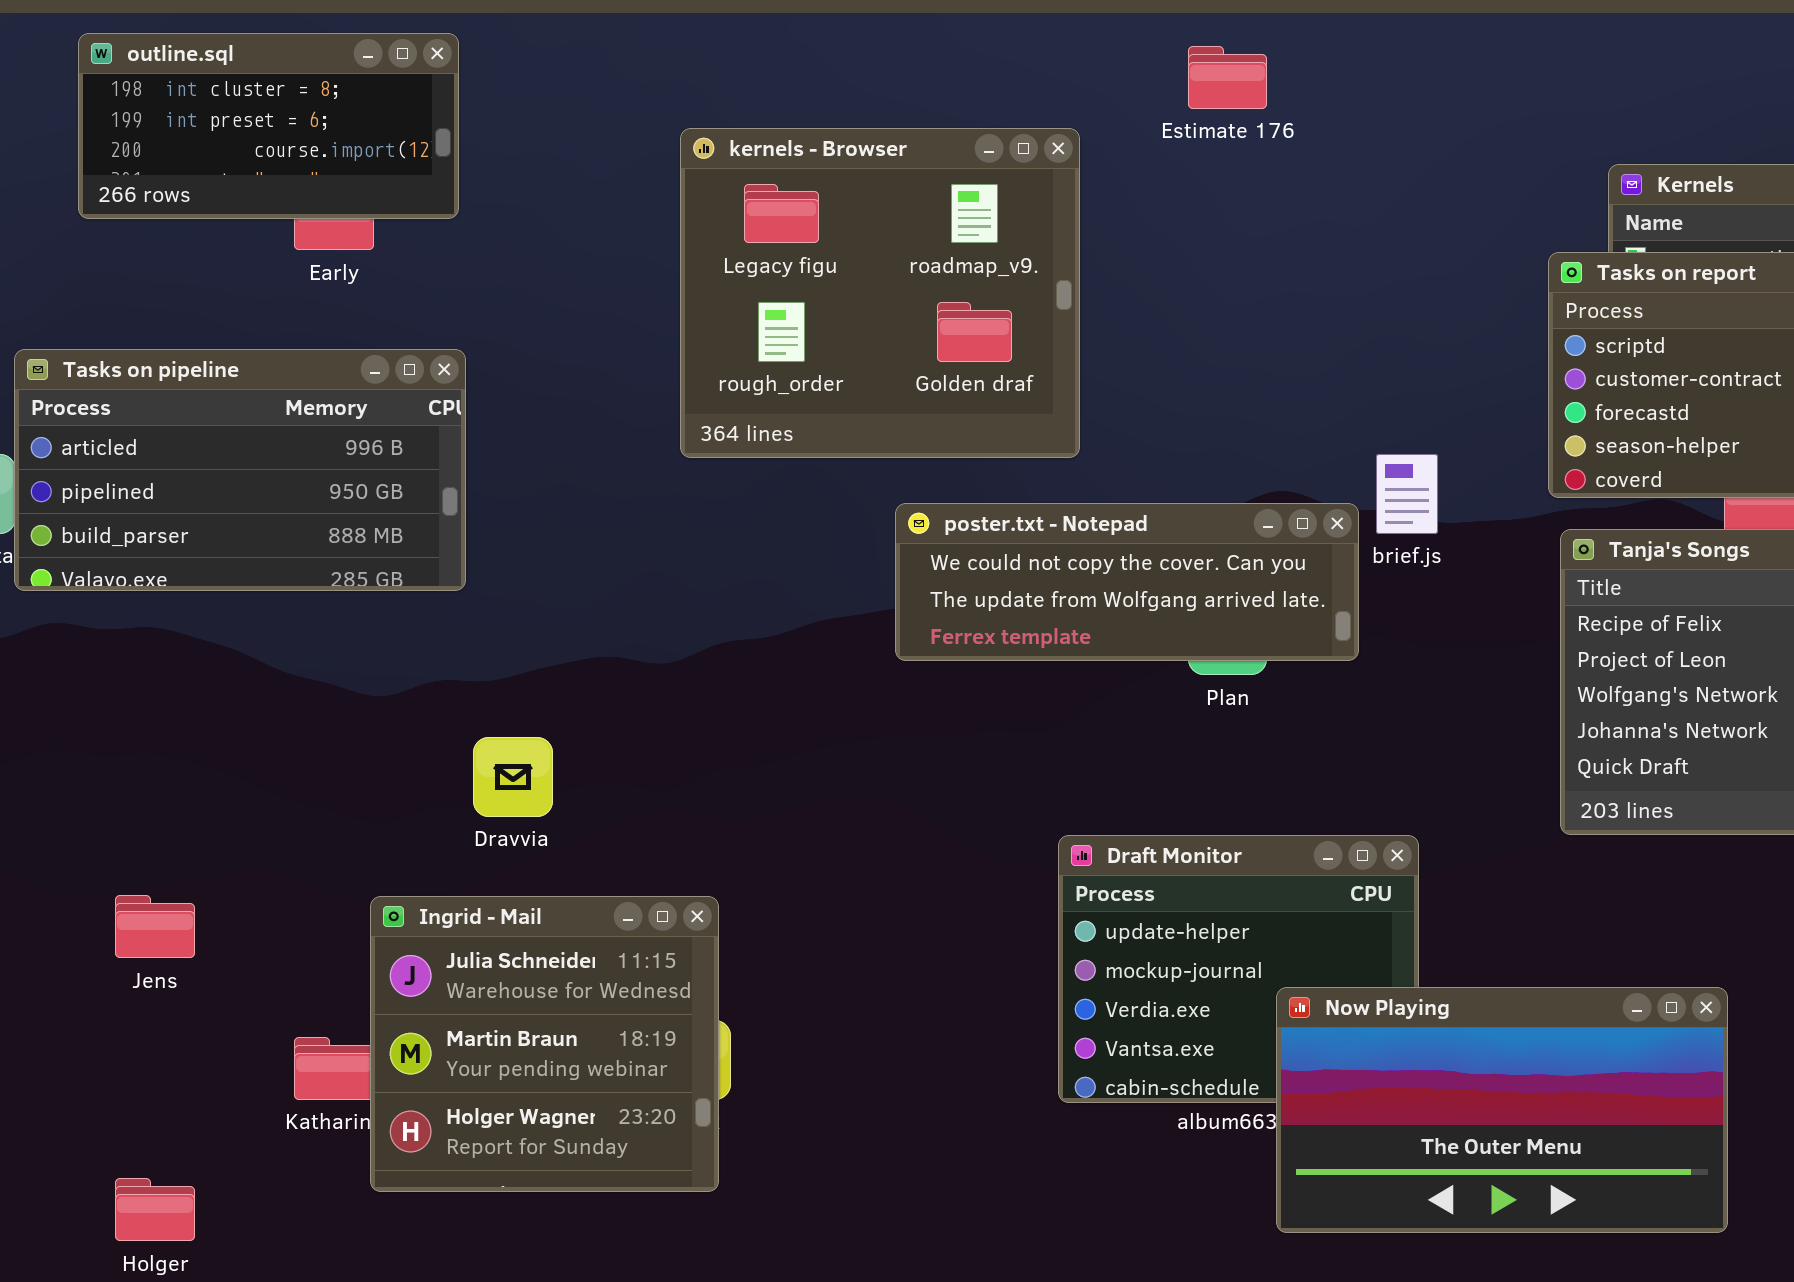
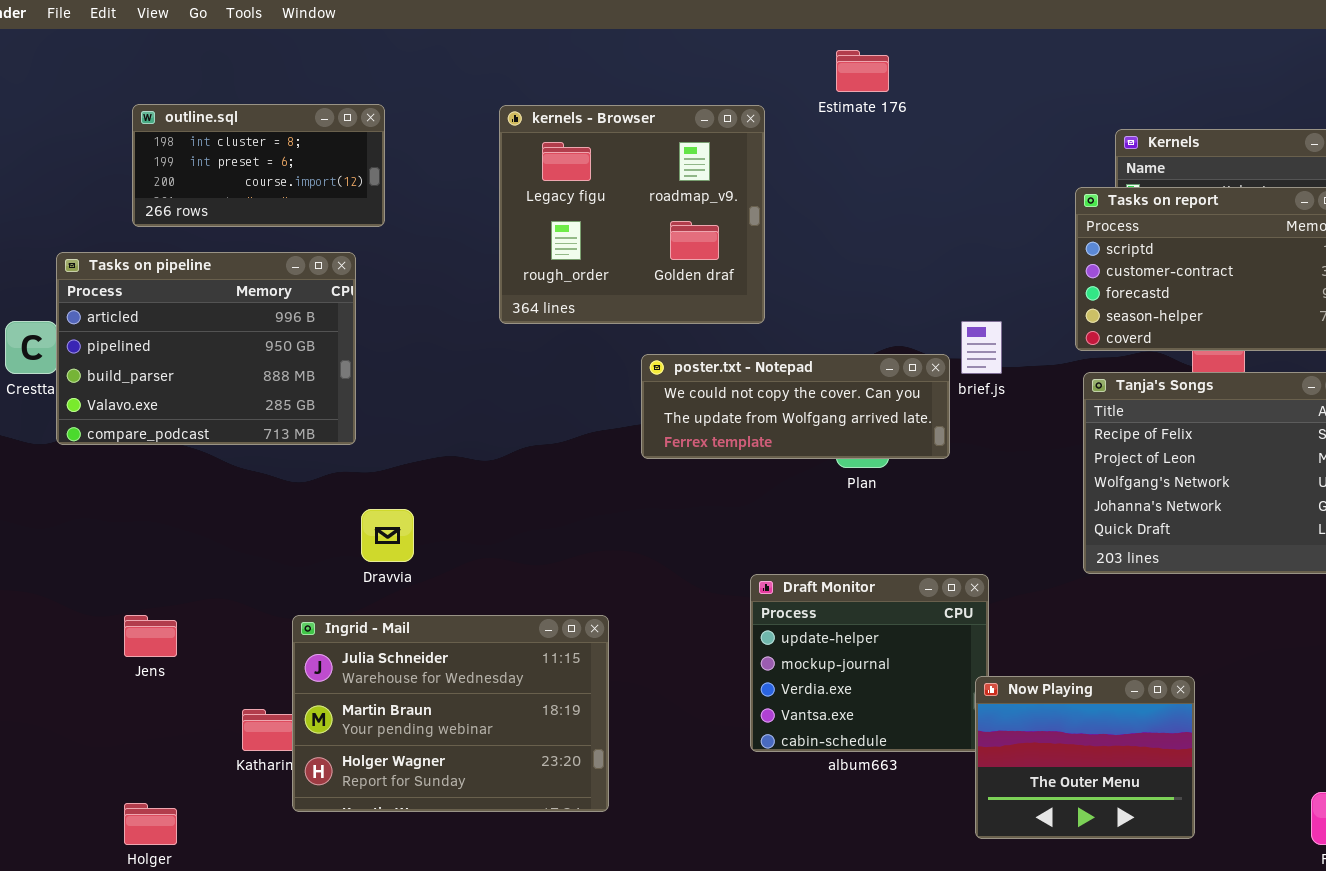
outline.sql: [78,33,459,219] -> [132,104,385,227], moved
Tasks on pipeline: [14,349,466,591] -> [56,252,356,445], resized
Ingrid - Mail: [370,896,719,1192] -> [292,615,609,812], resized
Now Playing: [1276,987,1728,1233] -> [975,676,1195,839], resized

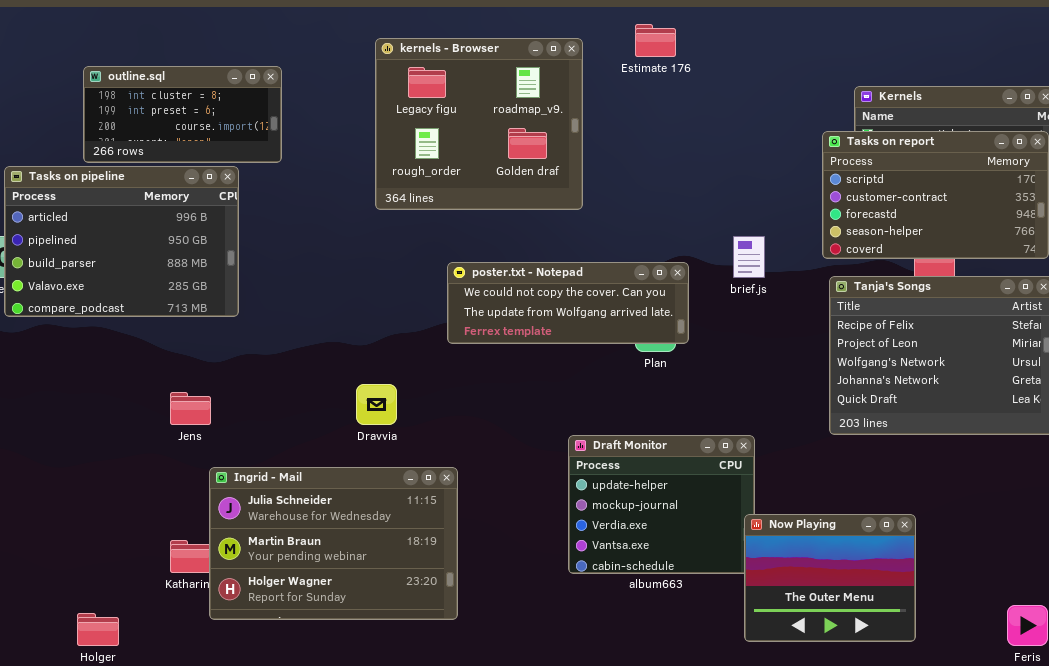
kernels - Browser: [499,105,765,324] -> [375,38,583,210], moved
Tasks on pipeline: [56,252,356,445] -> [4,166,239,317], moved
poster.txt - Notepad: [641,354,950,459] -> [447,262,689,344], moved
Dravvia: [361,509,414,562] -> [356,384,397,425], moved
Jens: [124,615,177,657] -> [170,392,211,425], moved

